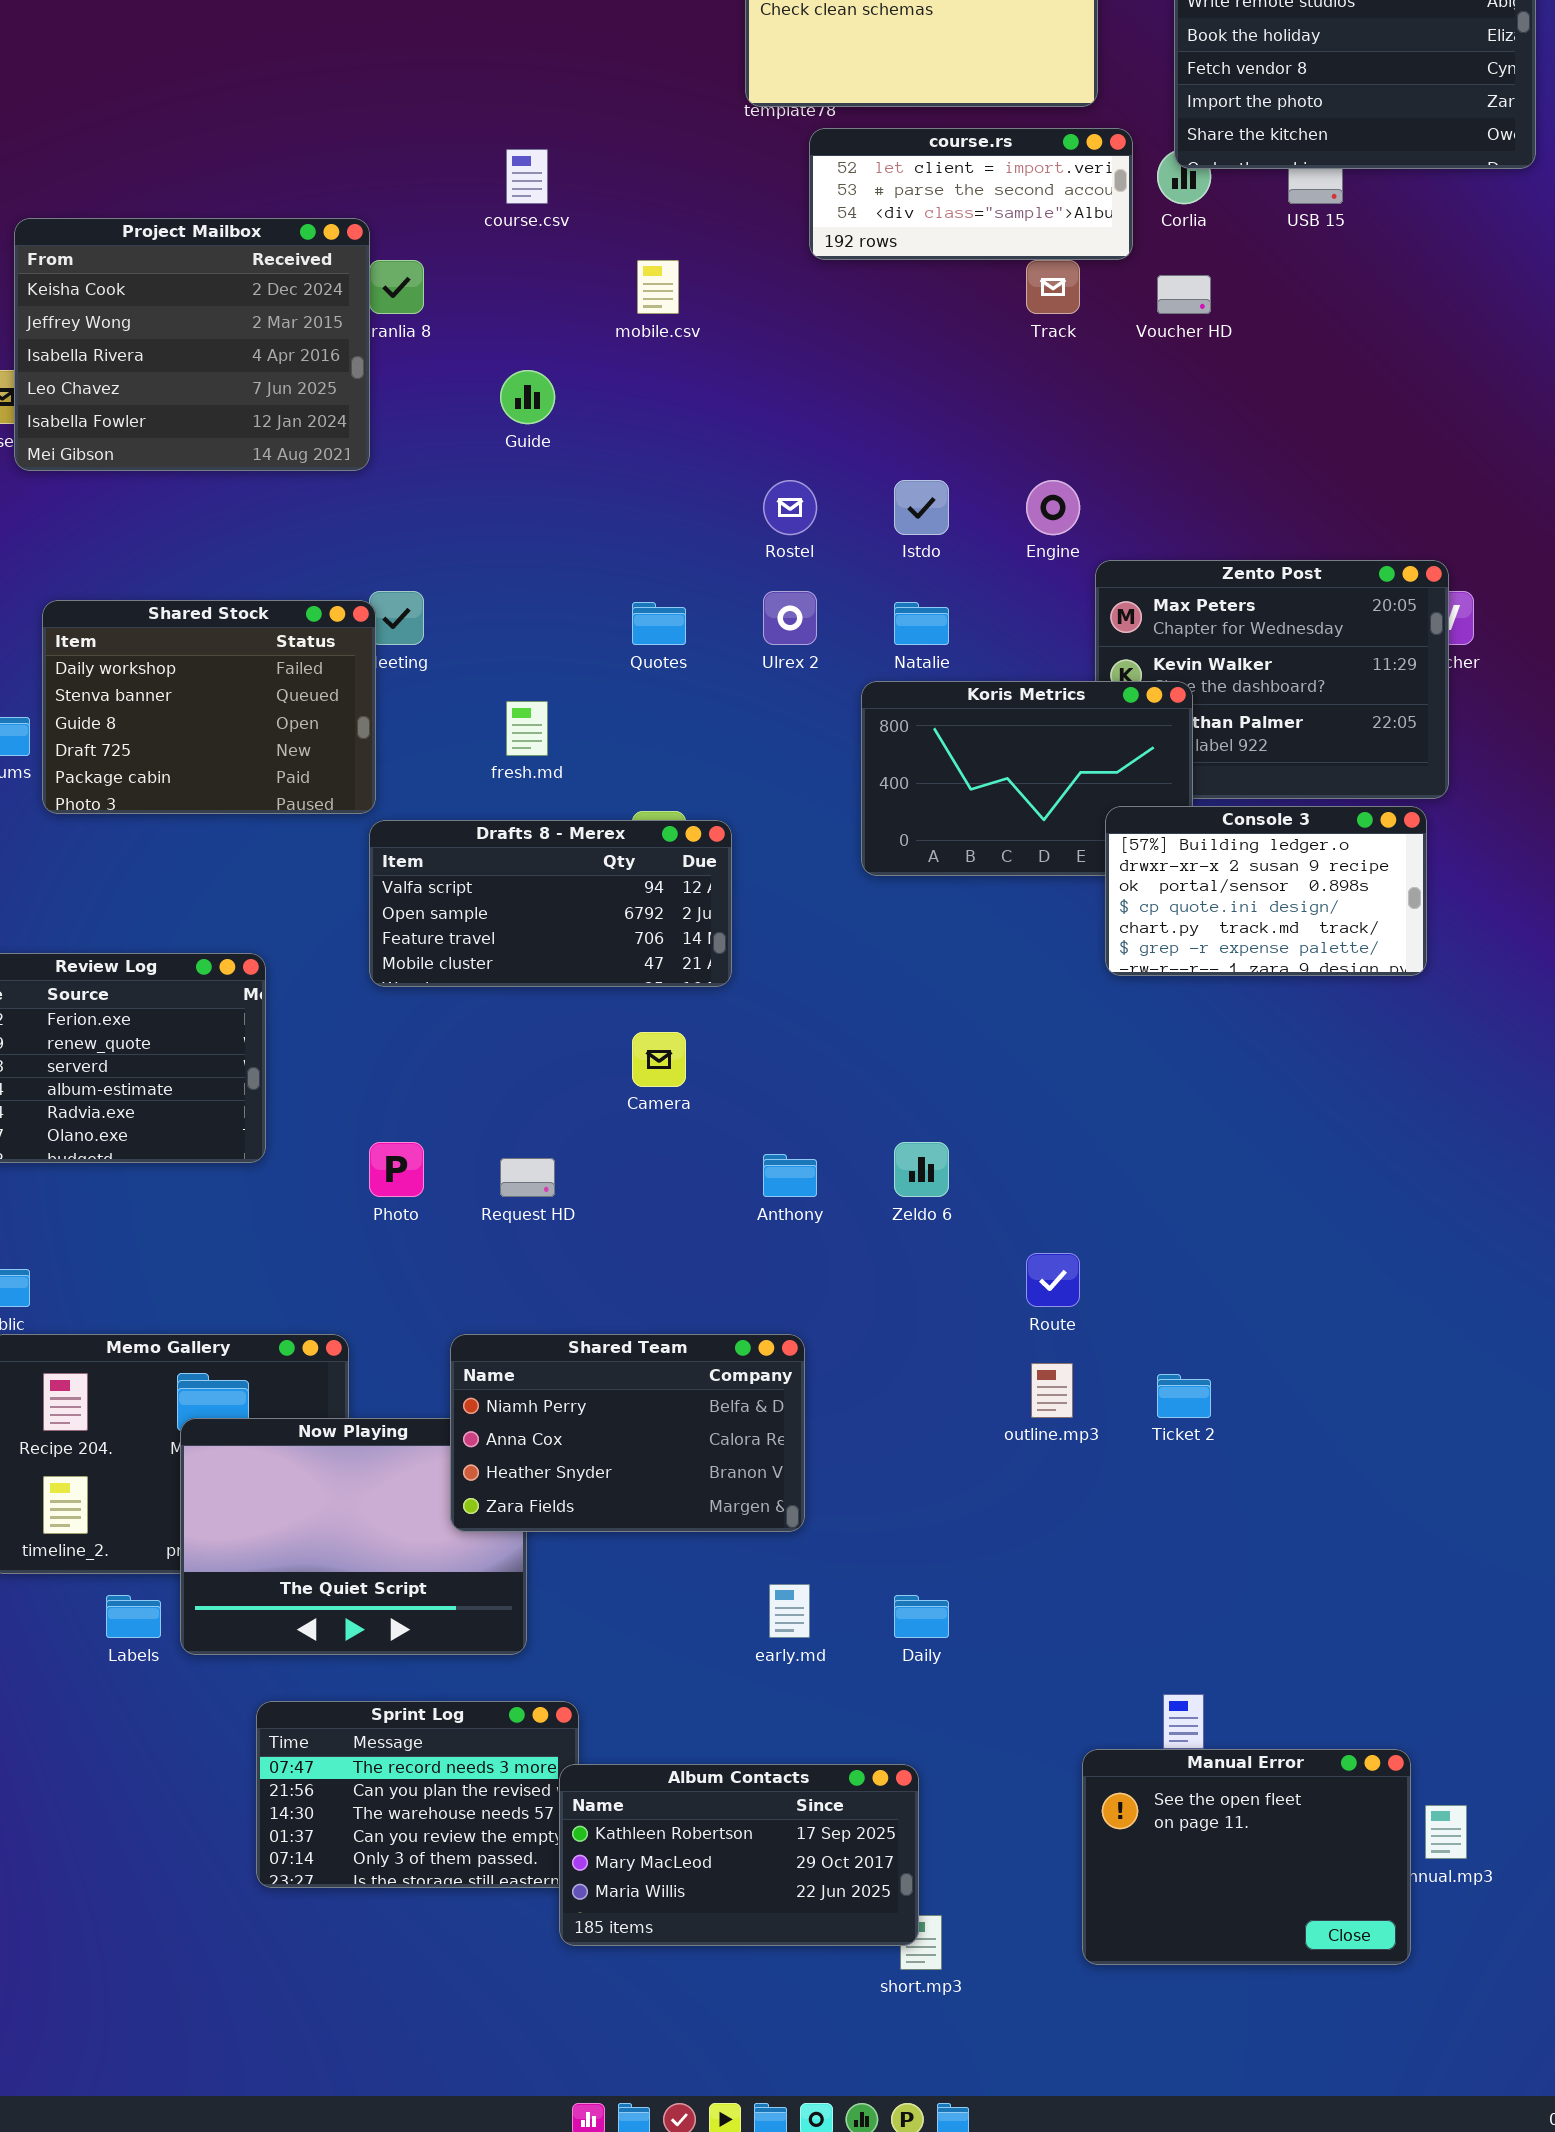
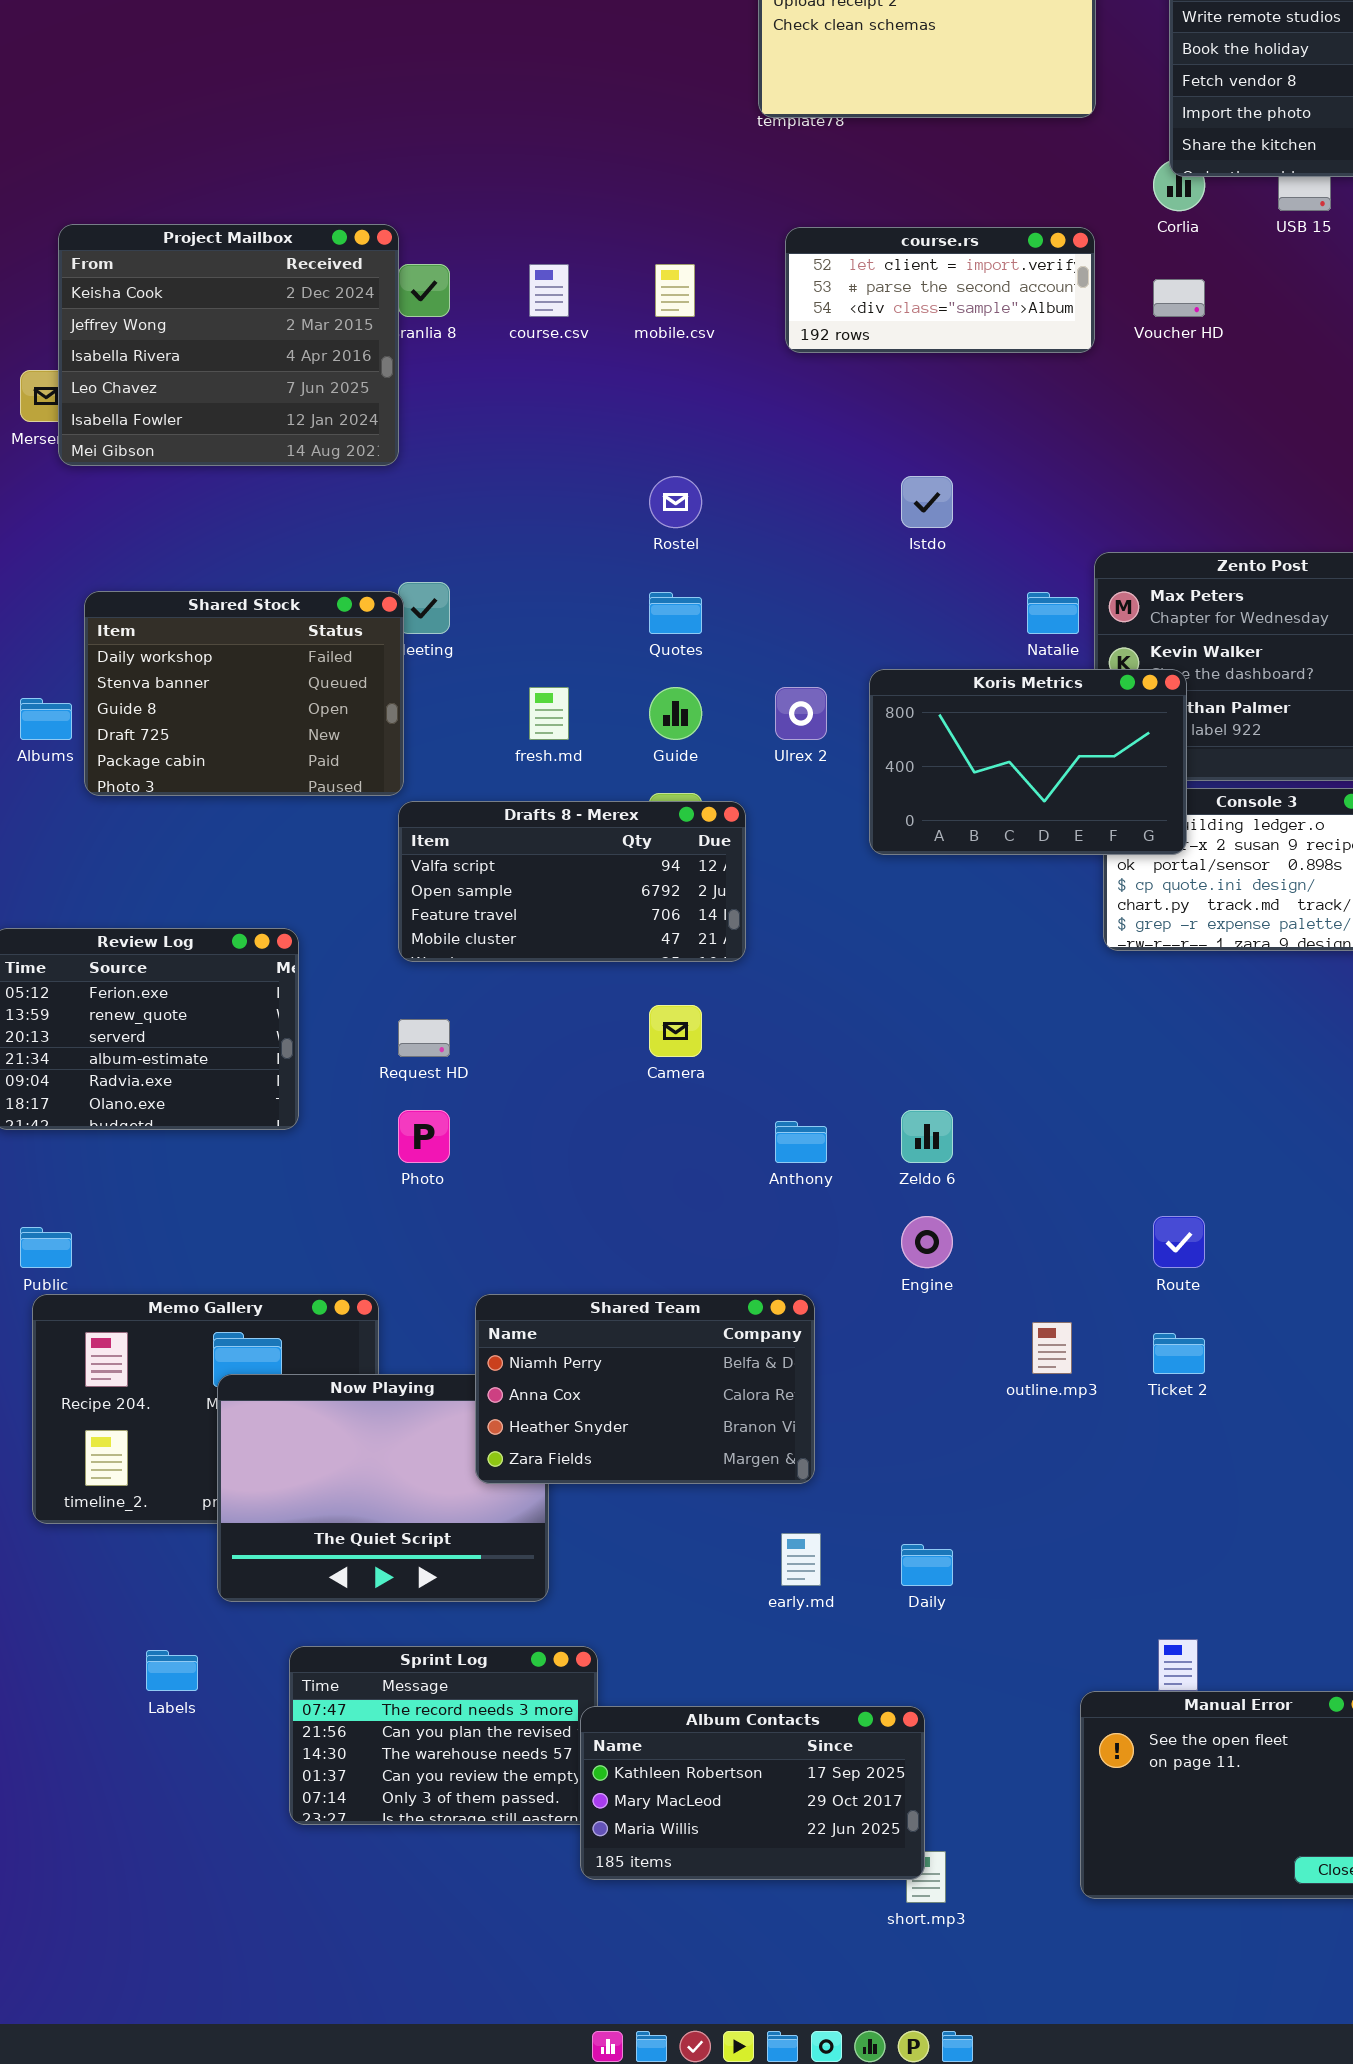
course.rs: [809,128,1133,260] -> [785,227,1095,353], moved
course.csv: [506,149,548,204] -> [529,264,569,317], moved
Guide: [500,370,555,424] -> [649,687,702,740], moved
Rostel: [763,480,817,535] -> [649,476,702,528], moved
Engine: [1026,480,1080,535] -> [901,1216,953,1268], moved
Ulrex 2: [763,591,817,645] -> [775,687,827,740], moved
Natalie: [894,602,949,645] -> [1027,592,1079,634], moved
Koris Metrics: [861,681,1193,876] -> [869,669,1187,855], raised
Request HD: [500,1158,555,1197] -> [398,1019,450,1057], moved
Route: [1026,1253,1080,1307] -> [1153,1216,1205,1268], moved
Labels: [106,1595,161,1638] -> [146,1650,198,1691], moved

